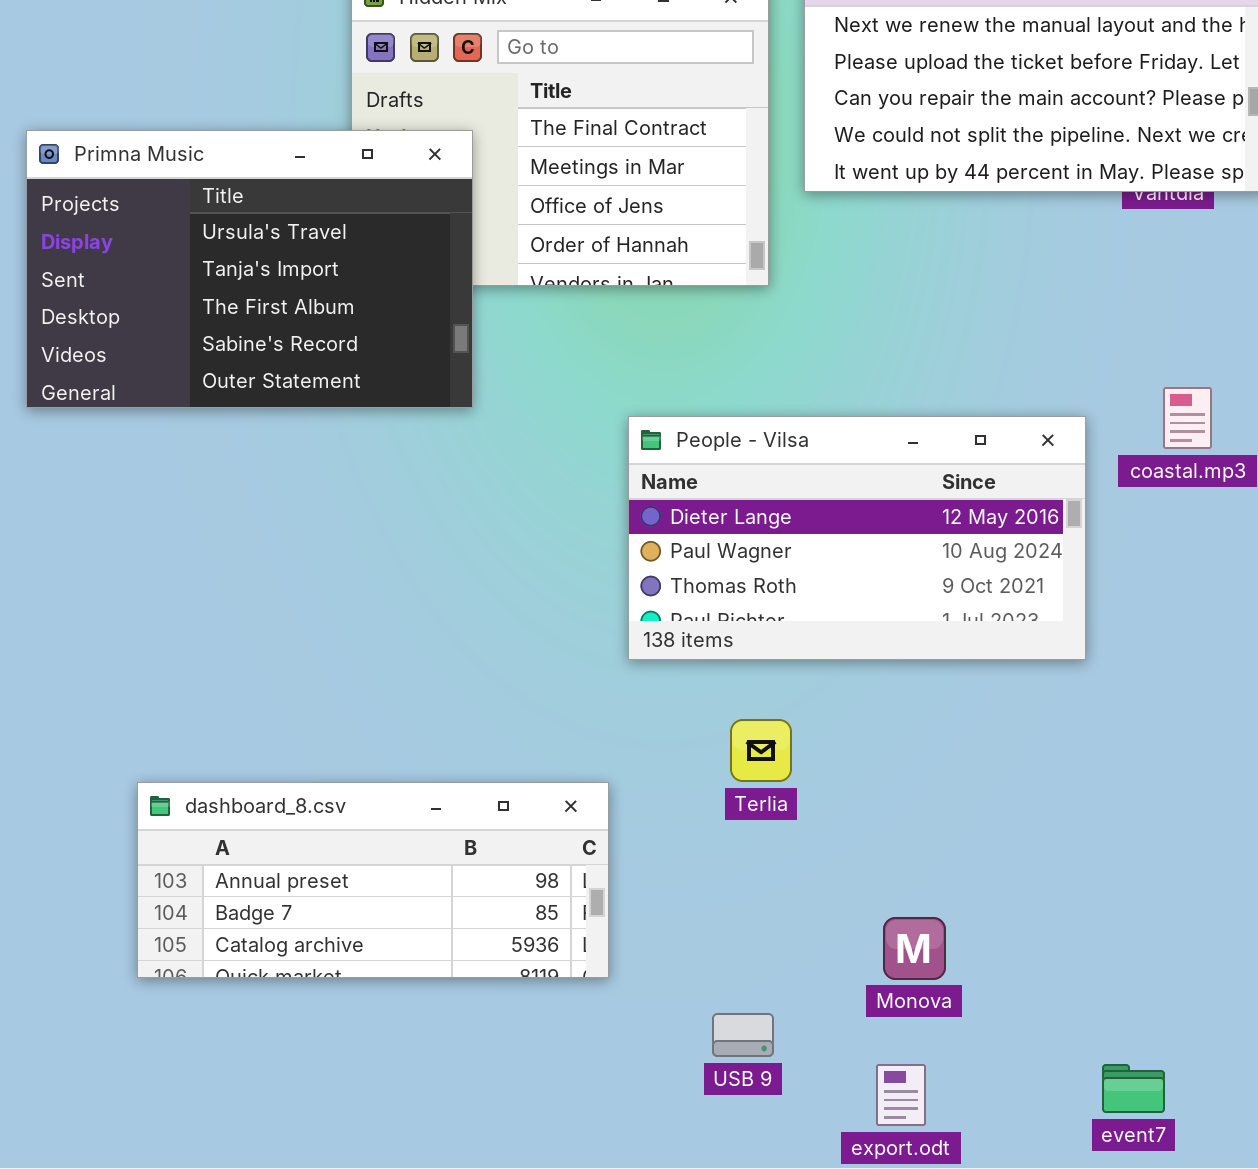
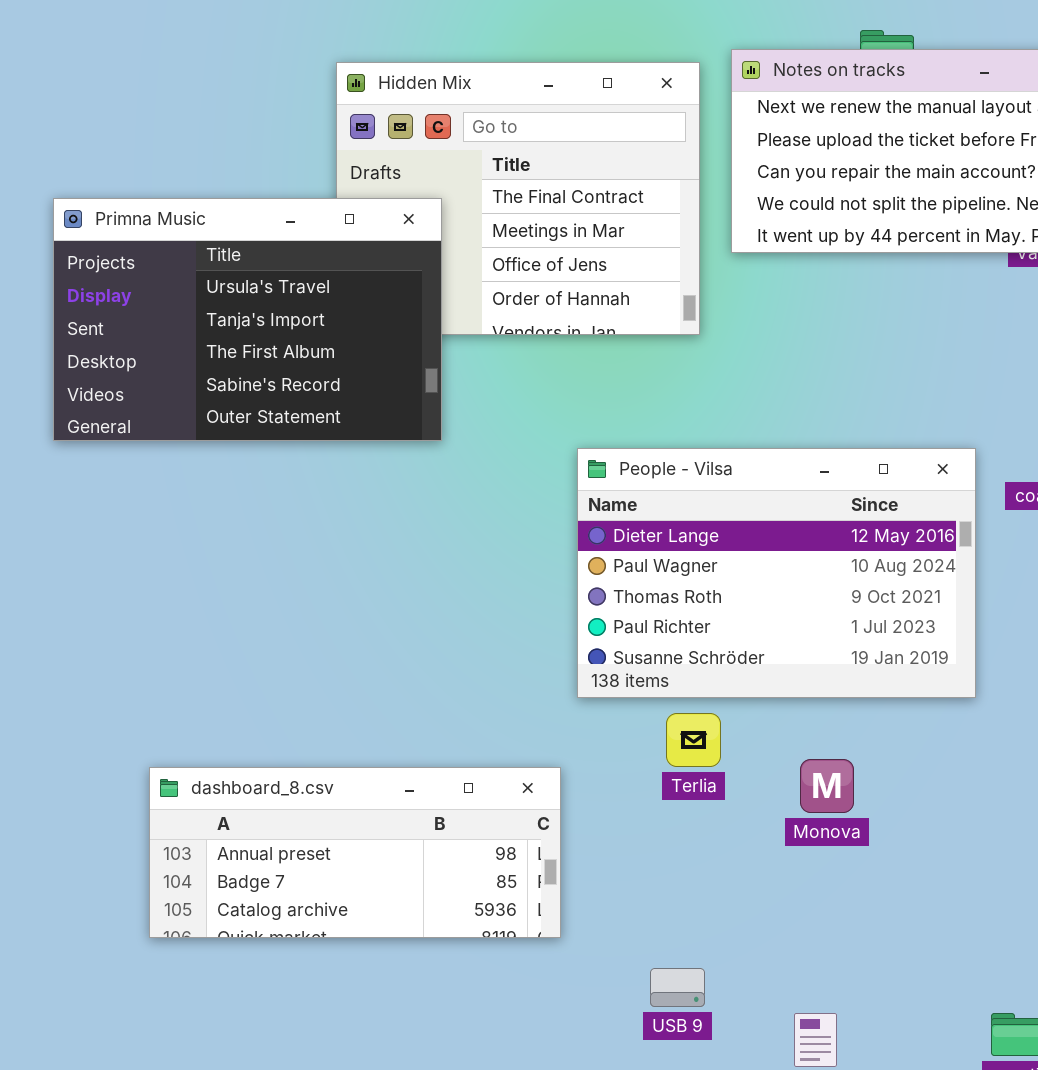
People - Vilsa: [628,416,1086,660] -> [577,448,976,698], resized
Monova: [883,917,946,980] -> [800,759,854,813], moved

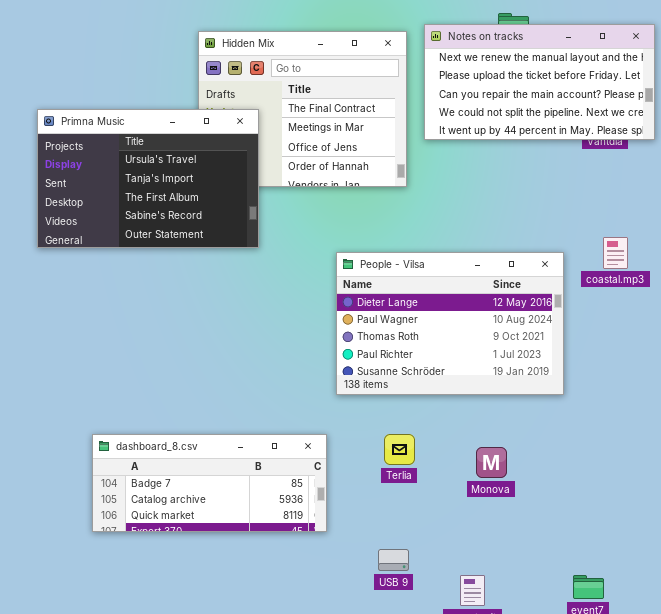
Terlia: [666,713,721,767] -> [384,434,415,465], moved
Monova: [800,759,854,813] -> [476,447,507,478], moved
dashboard_8.csv: [149,767,561,938] -> [92,434,327,532], scrolled down 1 row

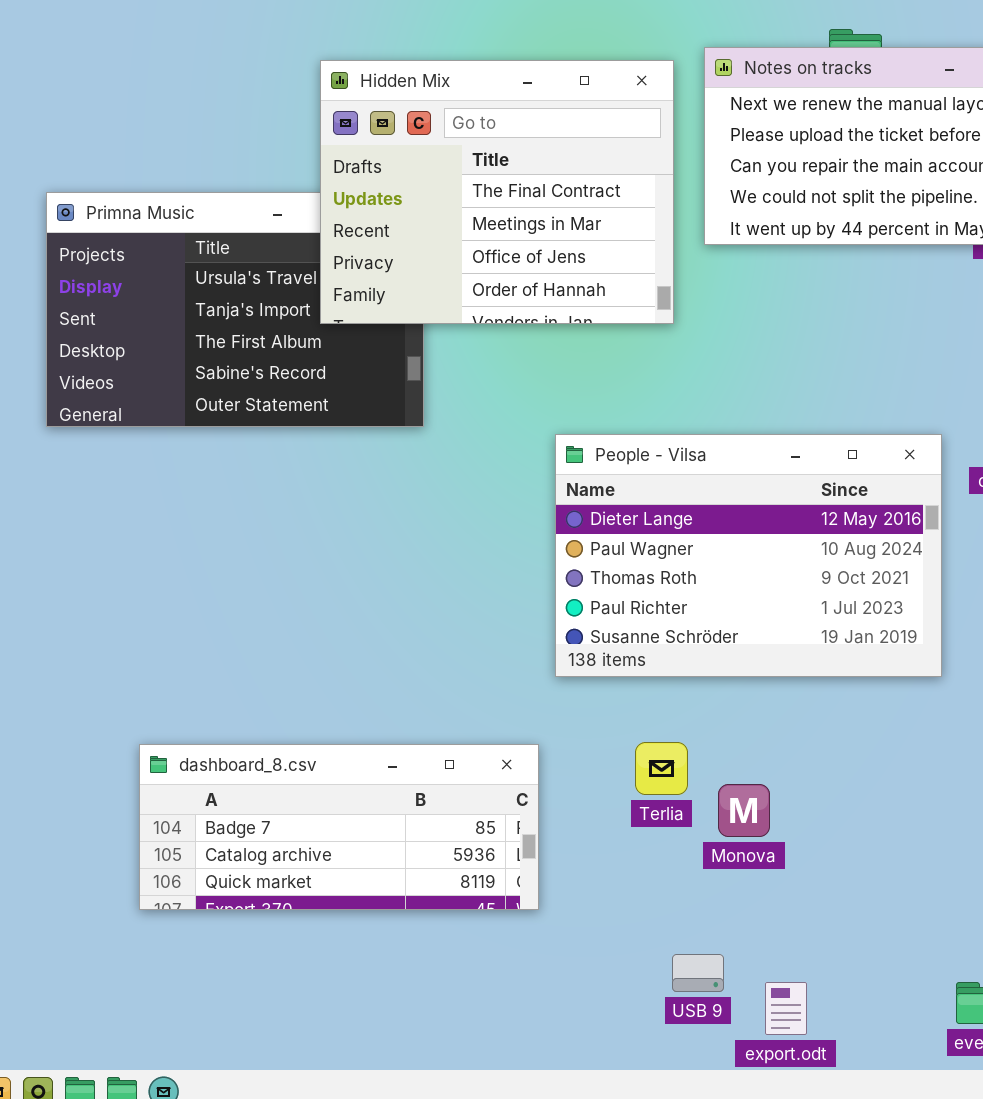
Hidden Mix: [198,31,407,187] -> [320,60,674,324], raised
Monova: [476,447,507,478] -> [718,784,770,837], moved
USB 9: [378,549,409,571] -> [672,954,724,992], moved

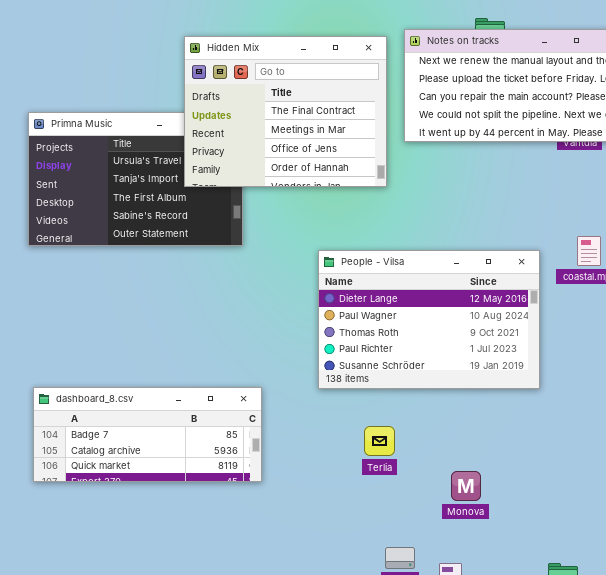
dashboard_8.csv: [139,744,539,910] -> [33,387,262,482], moved
Monova: [718,784,770,837] -> [451,471,481,501], moved

